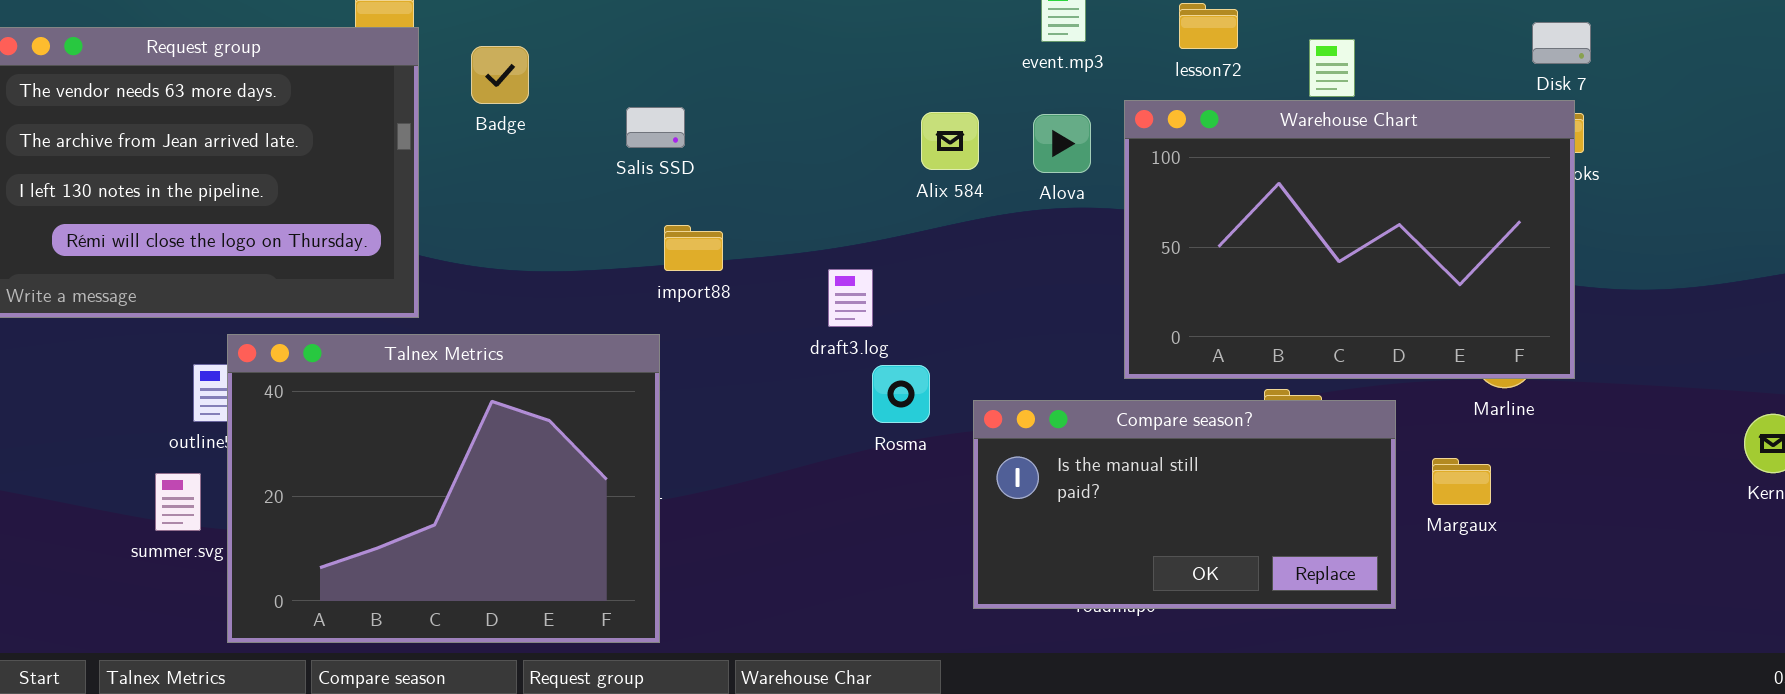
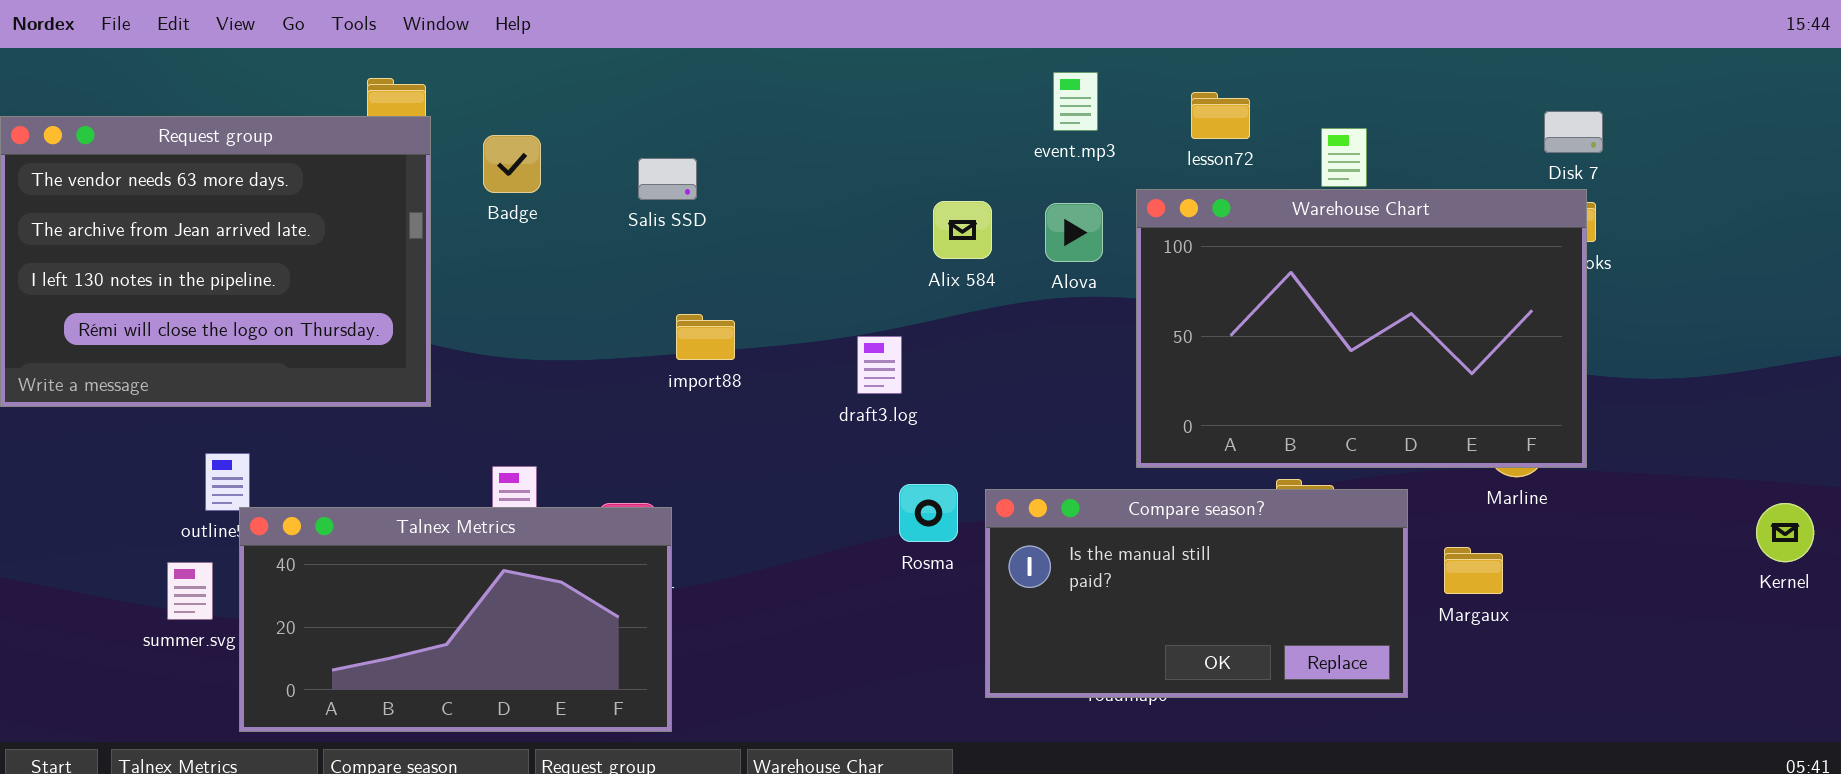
Salis SSD: [626,107,685,148] -> [638,158,697,200], moved
draft3.log: [828,269,873,327] -> [857,336,902,394], moved
Talnex Metrics: [227,334,660,643] -> [239,507,672,732], resized
Rosma: [872,365,930,423] -> [899,484,958,542], moved

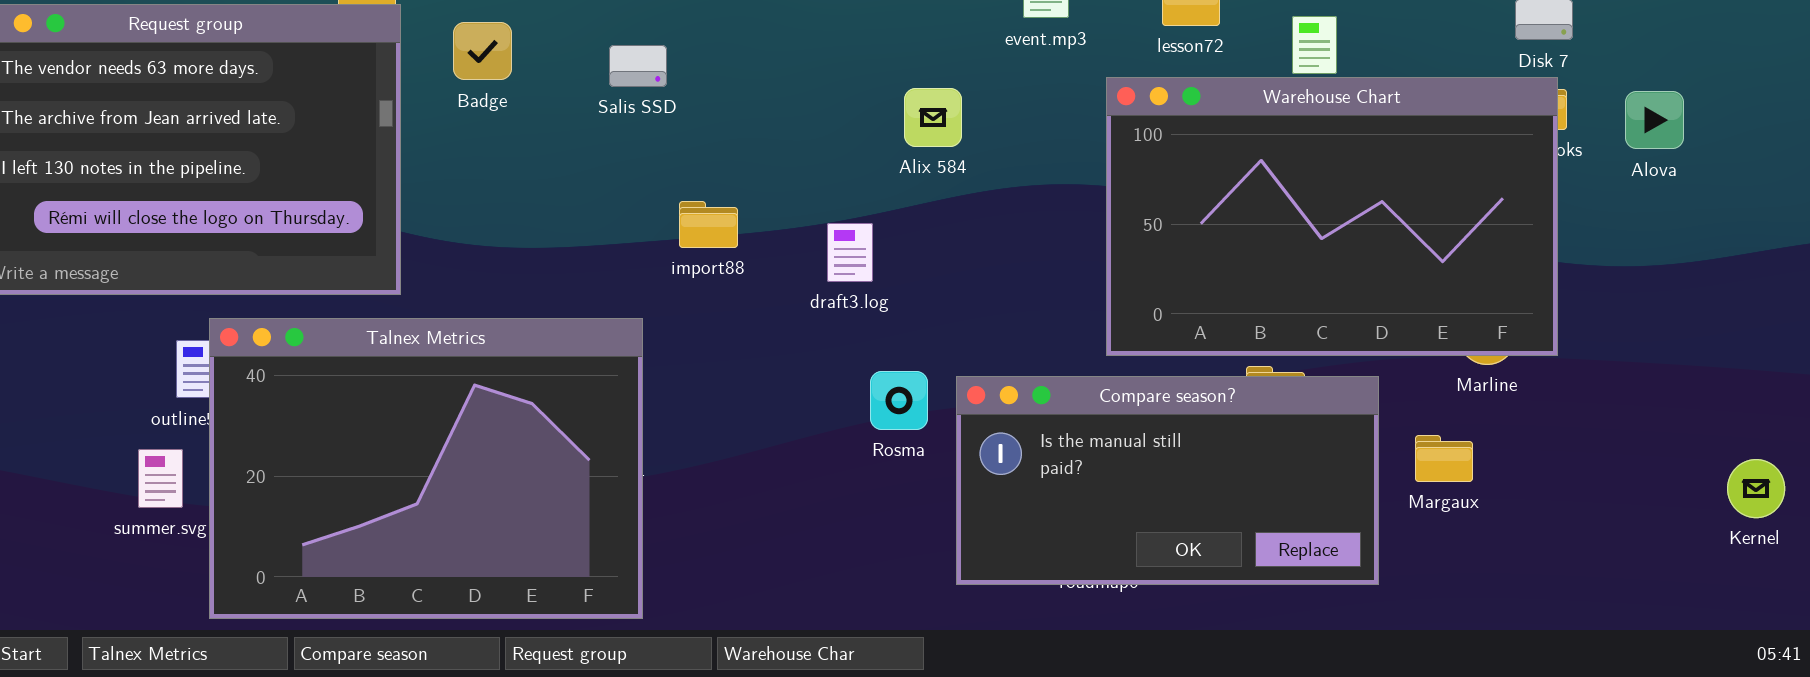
Alova: [1045,203,1103,262] -> [1625,91,1684,149], moved
import88: [676,314,735,360] -> [679,201,738,248], moved
Kernel: [1756,503,1814,562] -> [1727,459,1785,518], moved
Talnex Metrics: [239,507,672,732] -> [209,318,643,619], resized

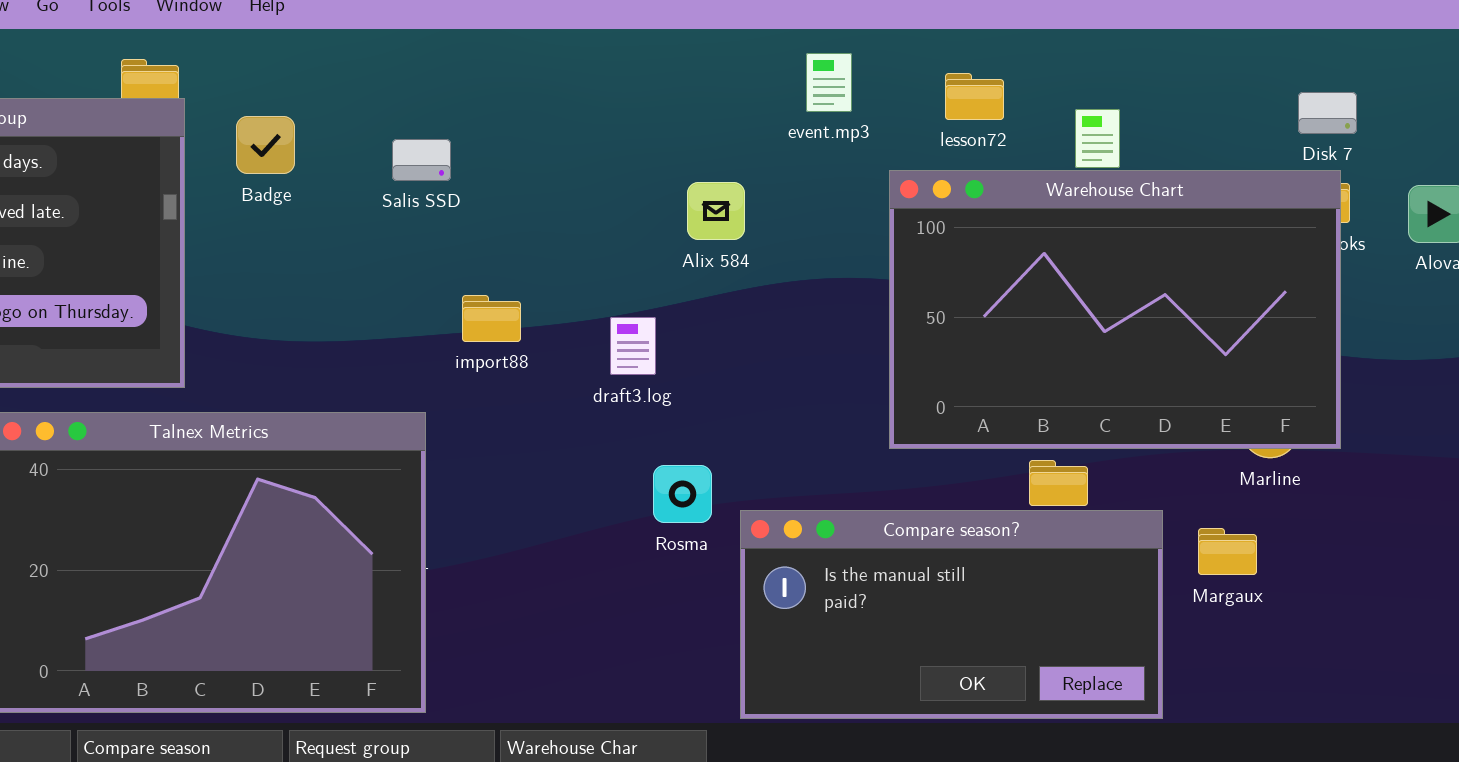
Compare season?: [956,376,1379,585] -> [740,510,1163,719], moved

